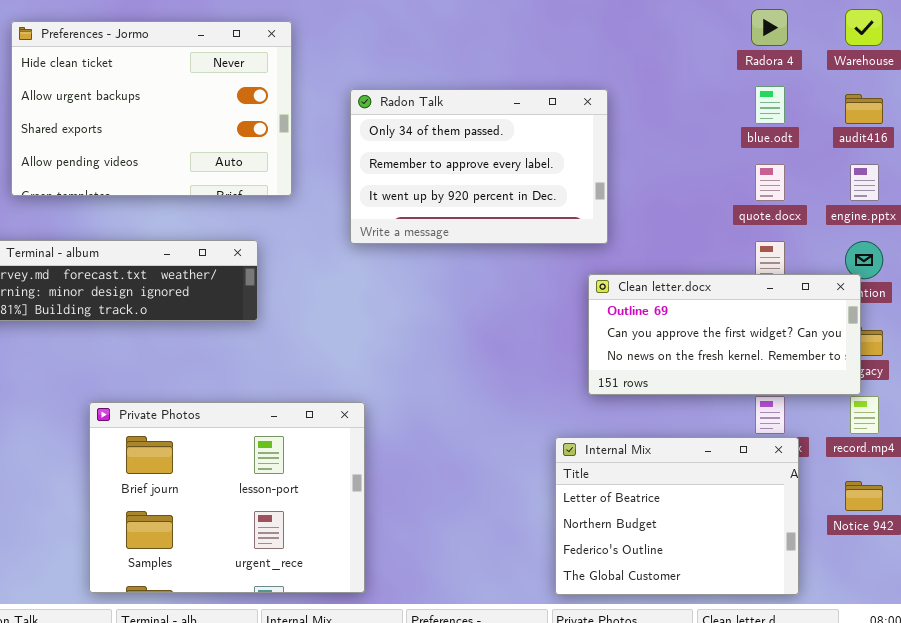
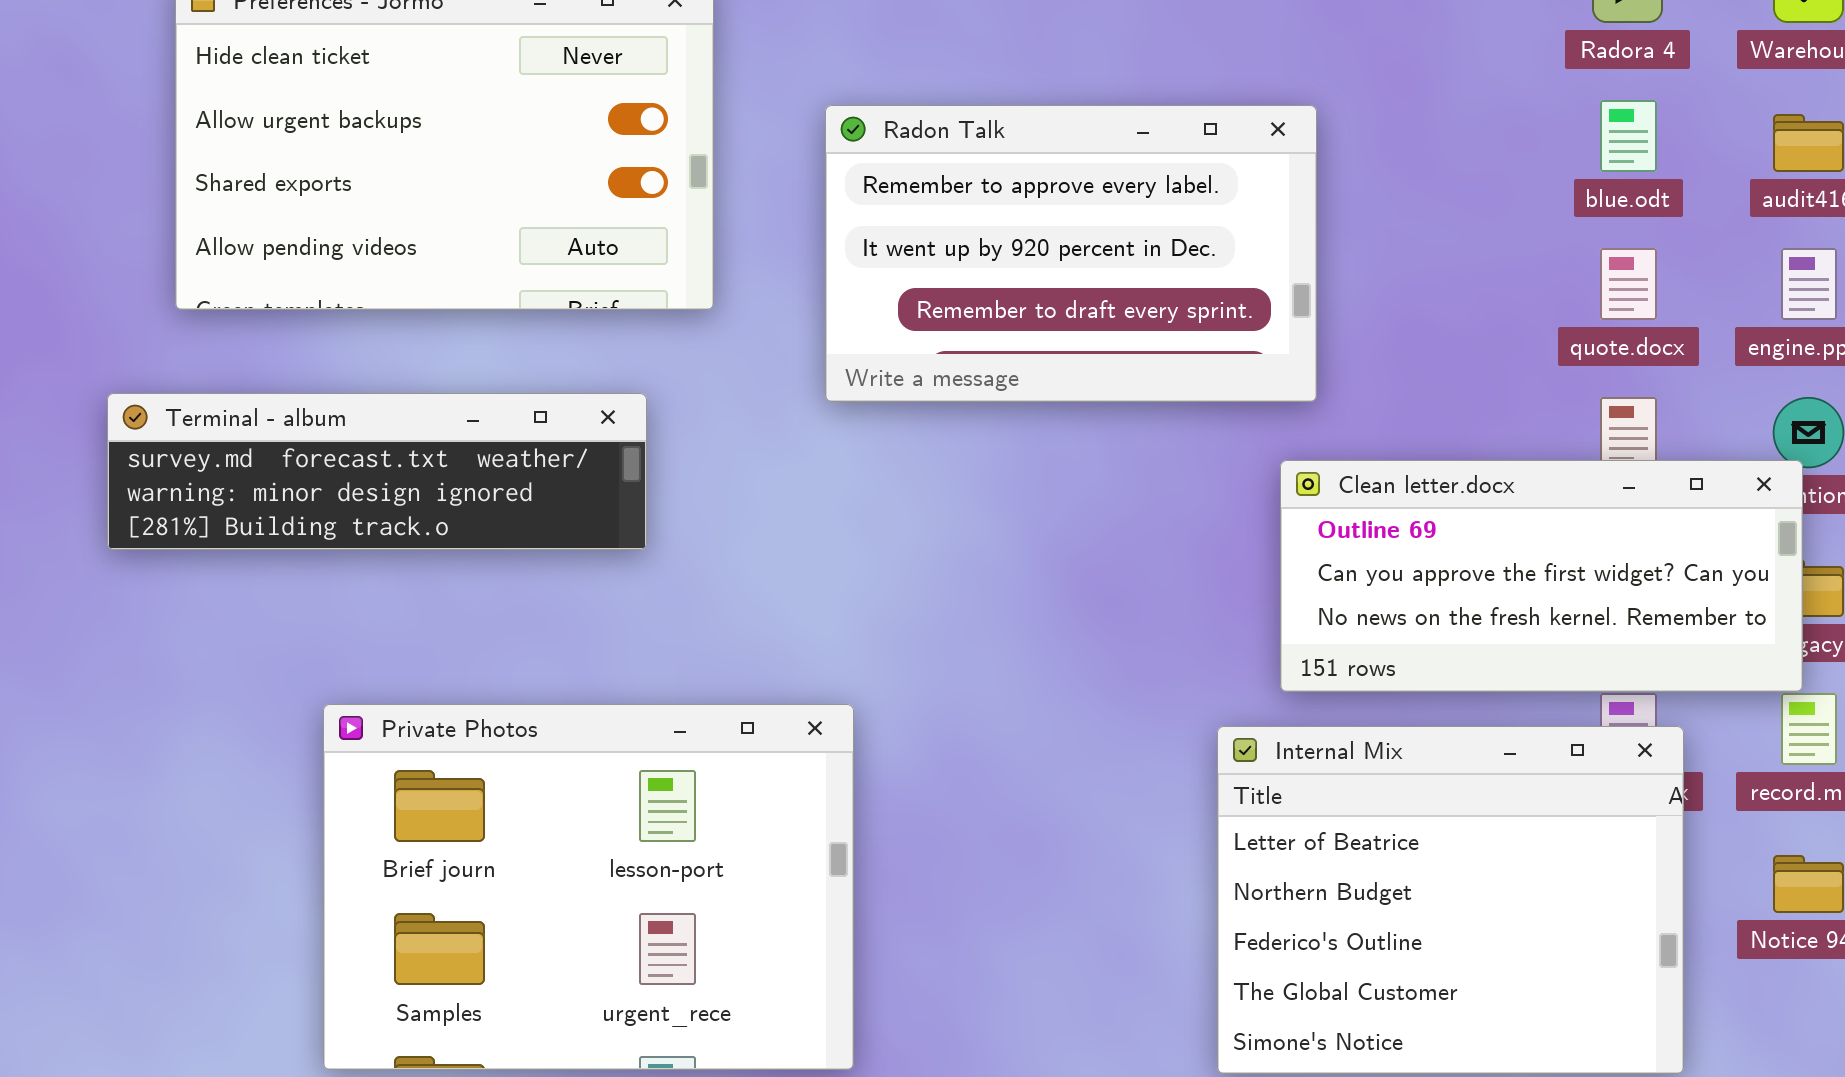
Radon Talk: [350,89,608,244] -> [825,105,1317,402], scrolled down 1 row
Internal Mix: [555,437,799,595] -> [1217,726,1684,1074], resized

